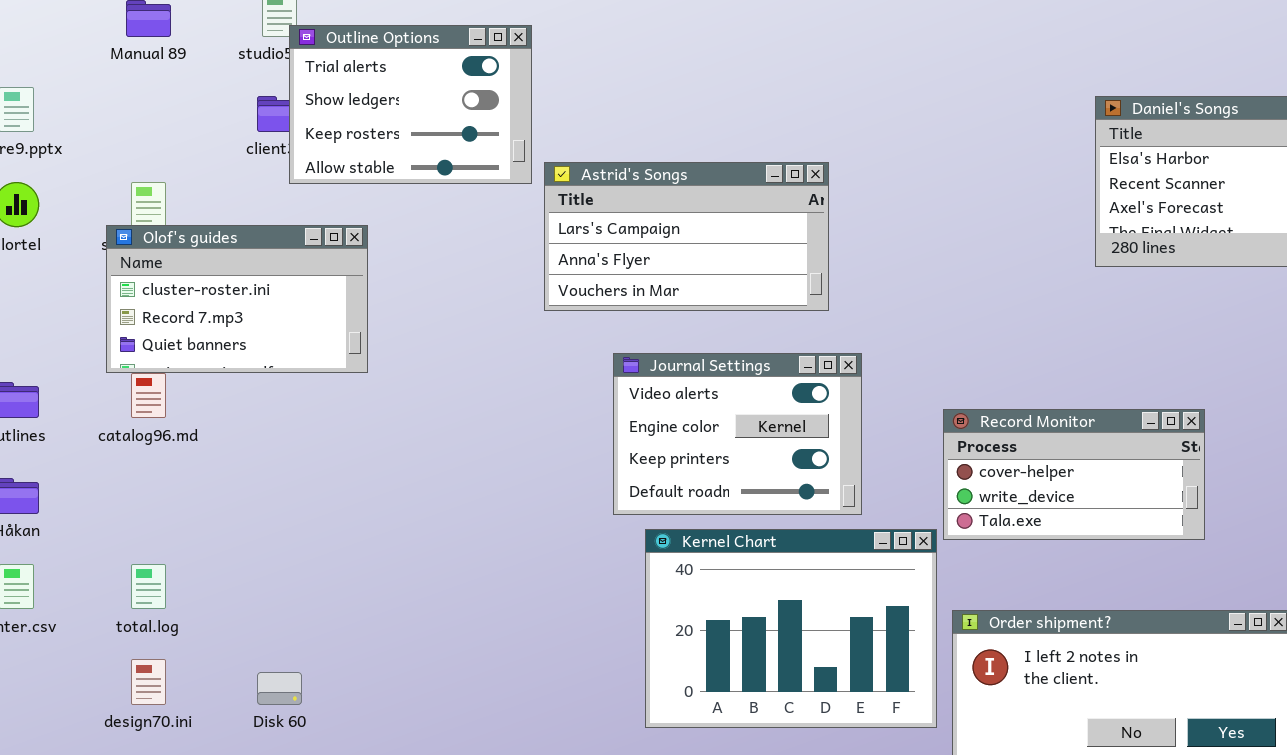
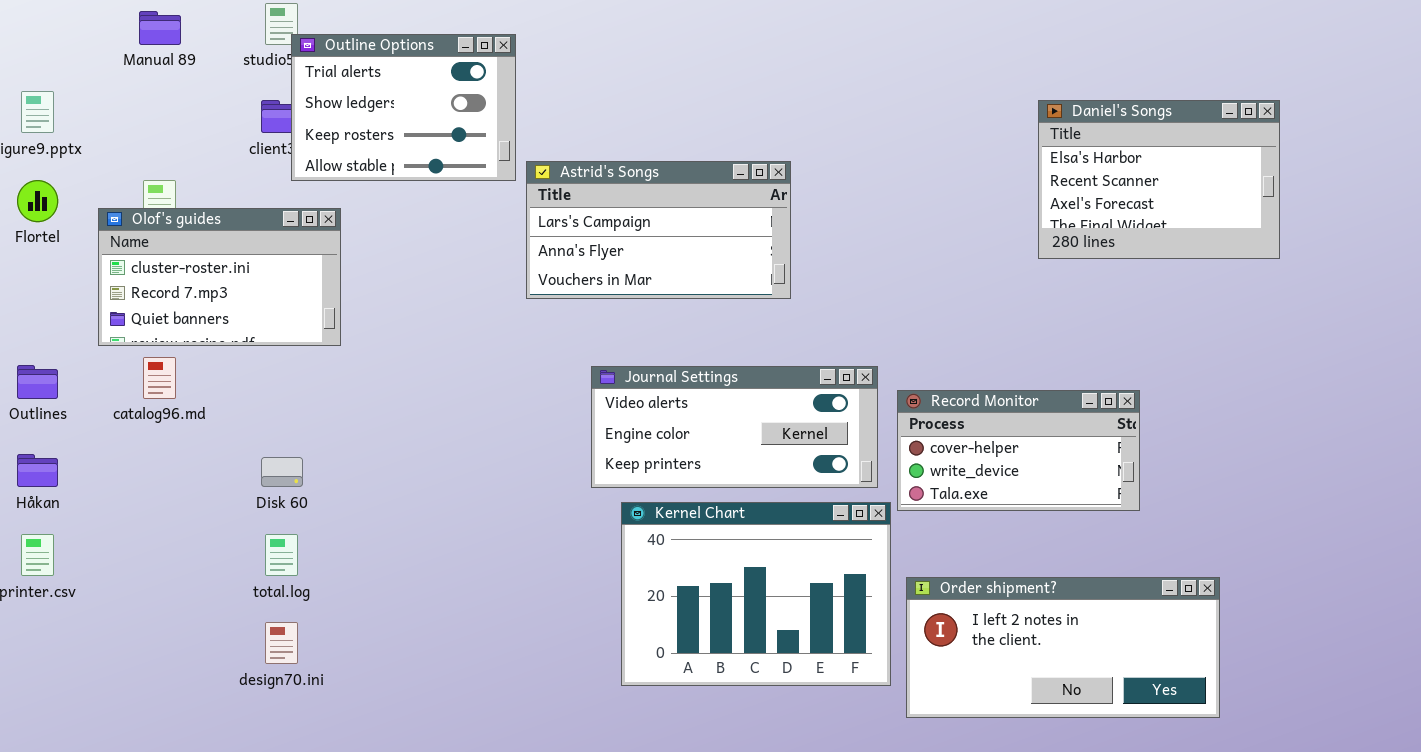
Olof's guides: [106,225,368,373] -> [98,208,341,346], moved
Journal Settings: [613,353,862,515] -> [591,366,878,488], resized
total.log: [131,564,166,609] -> [265,534,298,576], moved
design70.ini: [131,659,166,705] -> [265,622,298,664], moved
Disk 60: [257,672,302,705] -> [261,457,303,487], moved

